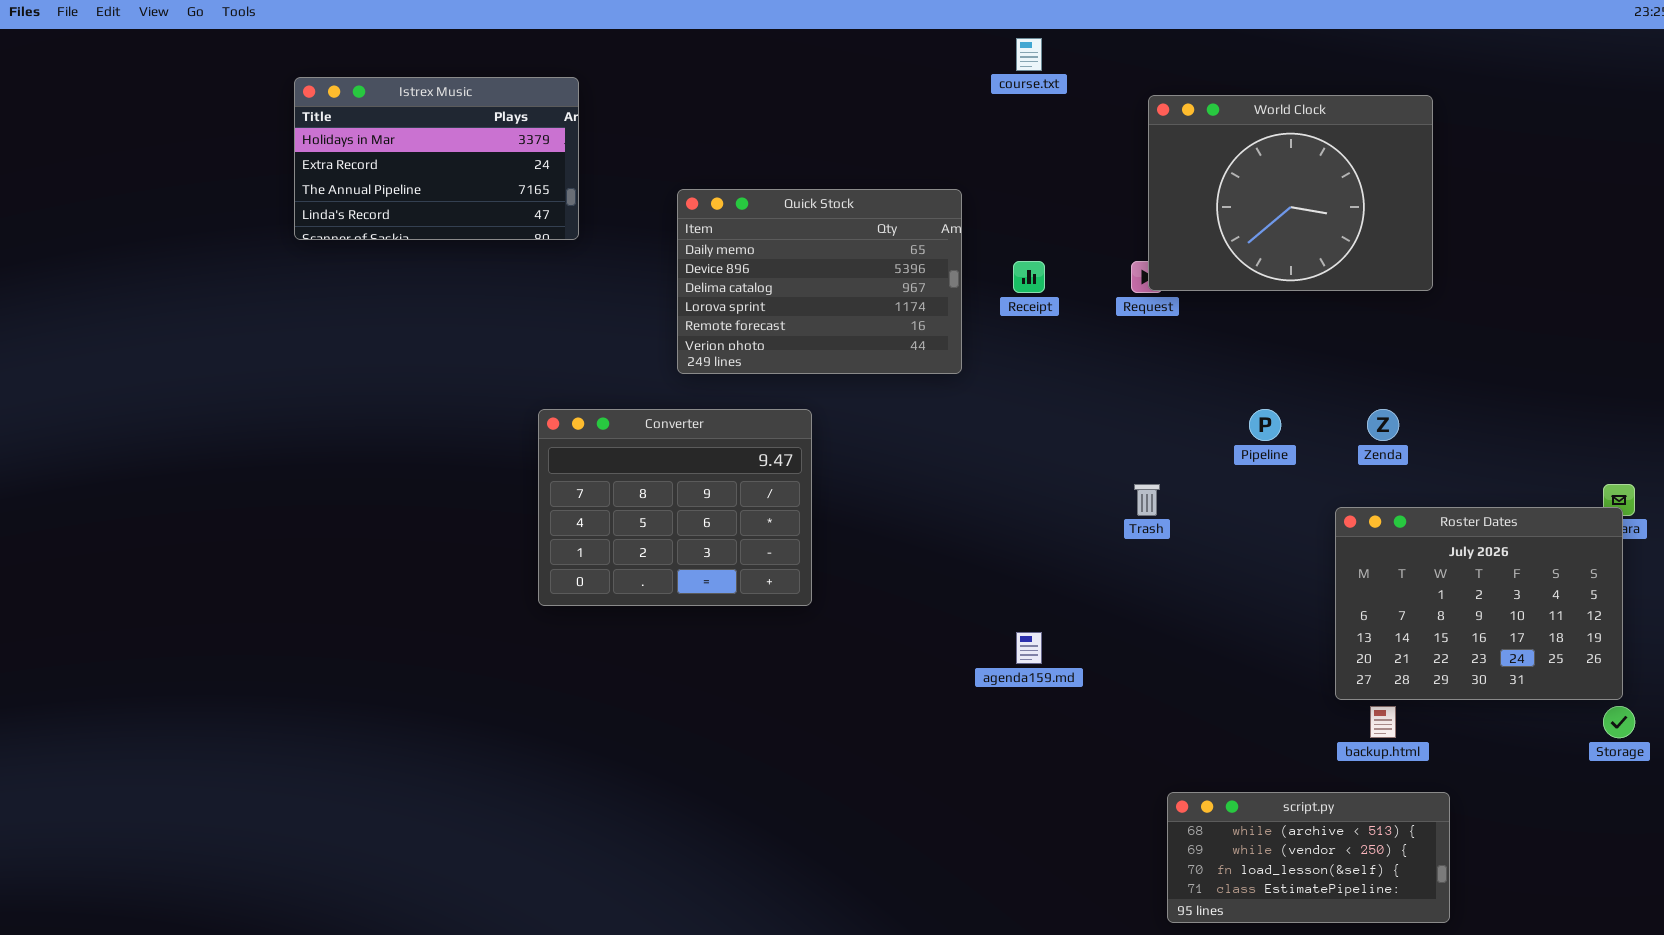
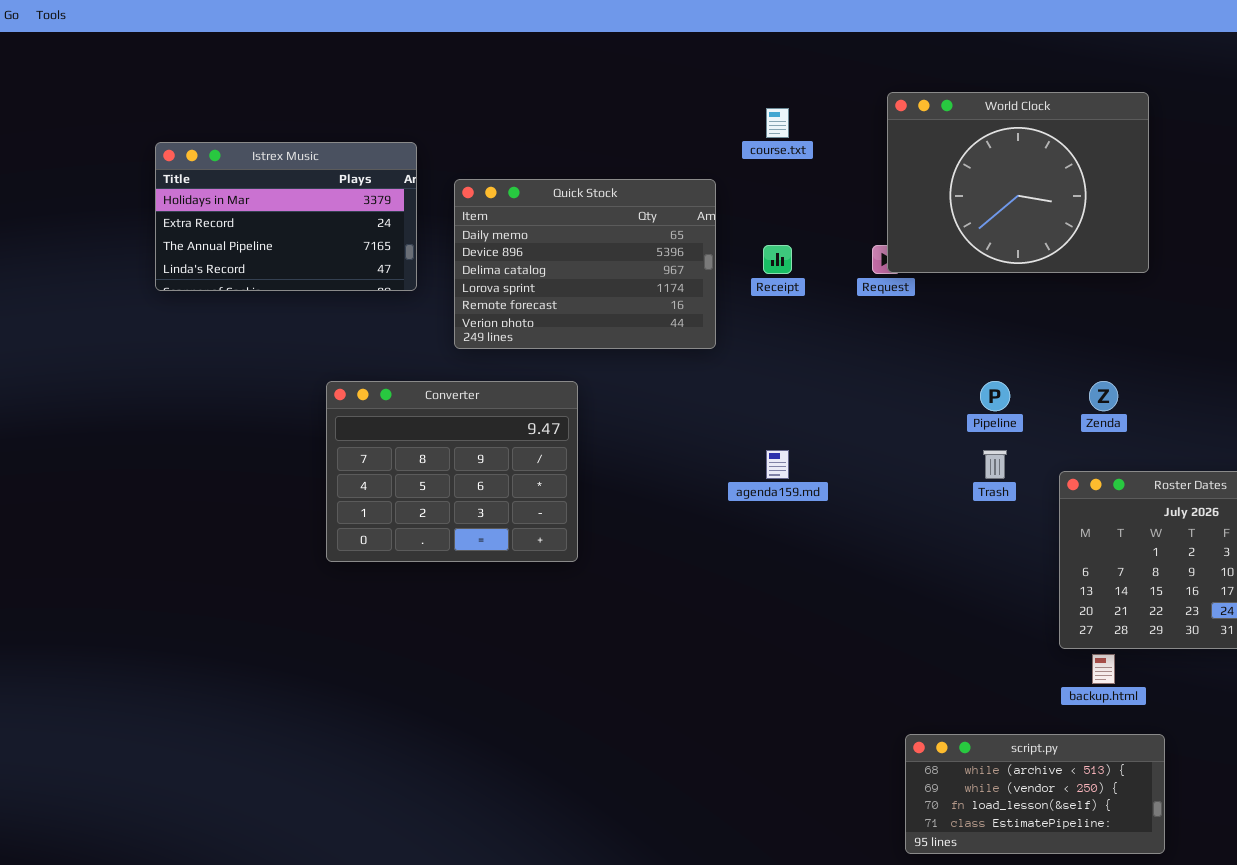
course.txt: [1016,38,1042,71] -> [766,108,789,138], moved
Istrex Music: [294,77,579,240] -> [155,142,417,291], moved
Trash: [1134,484,1160,516] -> [983,450,1007,479], moved
agenda159.md: [1016,632,1042,664] -> [766,450,789,479], moved

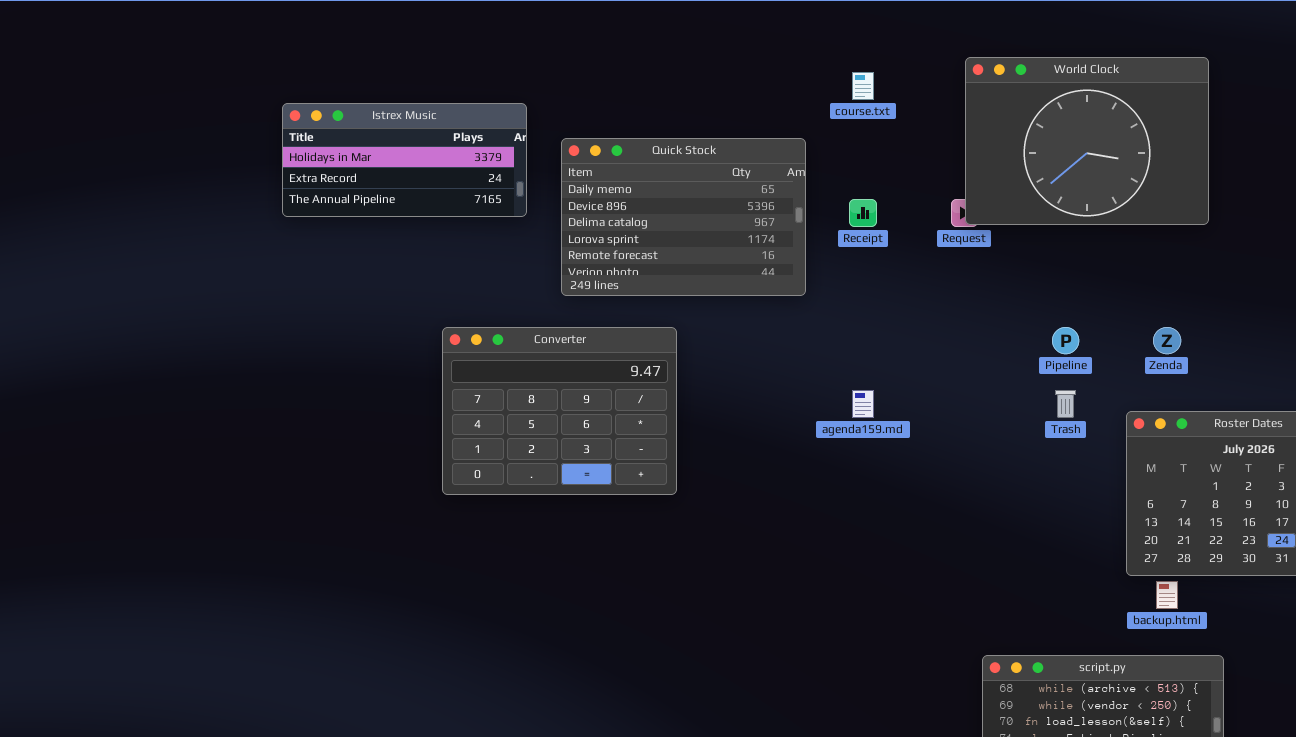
Istrex Music: [155,142,417,291] -> [282,103,527,217], resized

